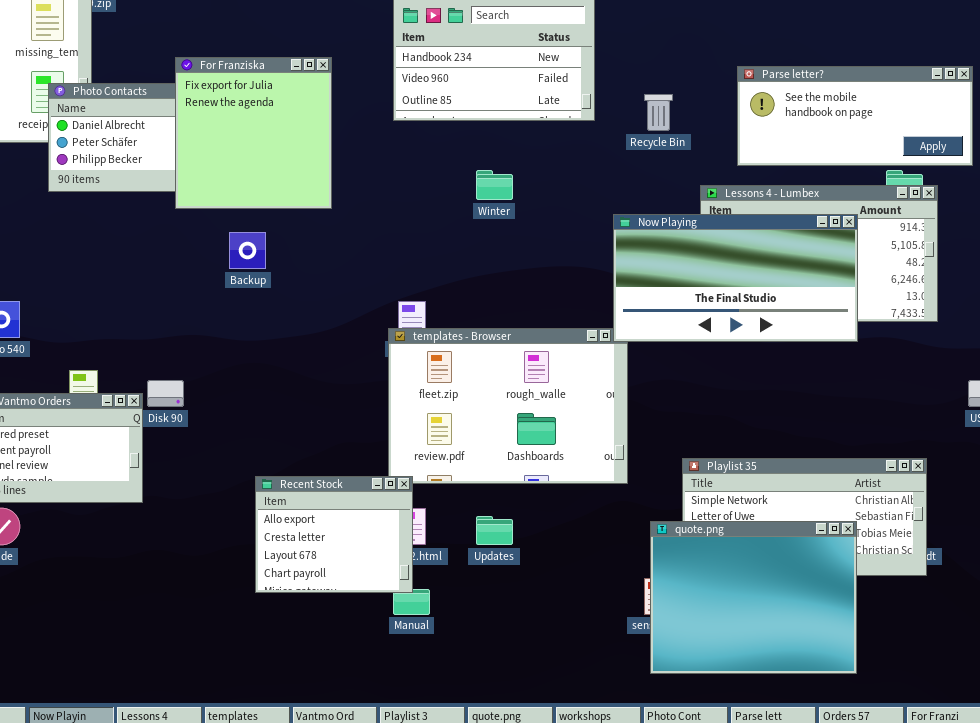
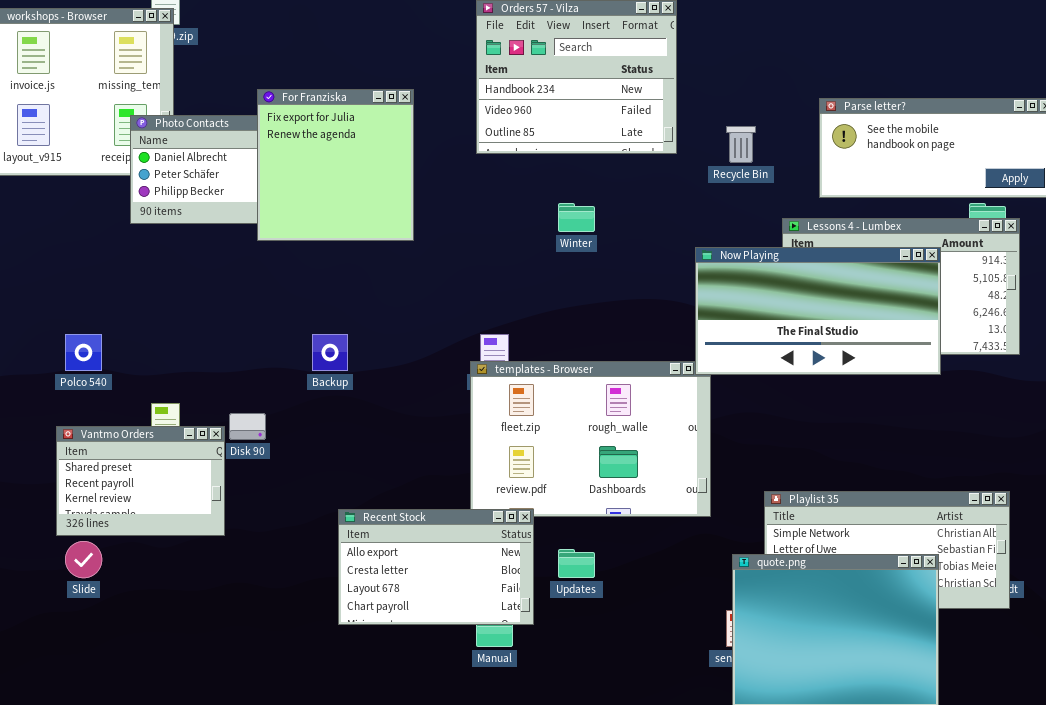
Backup: [229,232,266,269] -> [312,334,348,371], moved
Recent Stock: [255,476,413,593] -> [338,509,534,625], resized

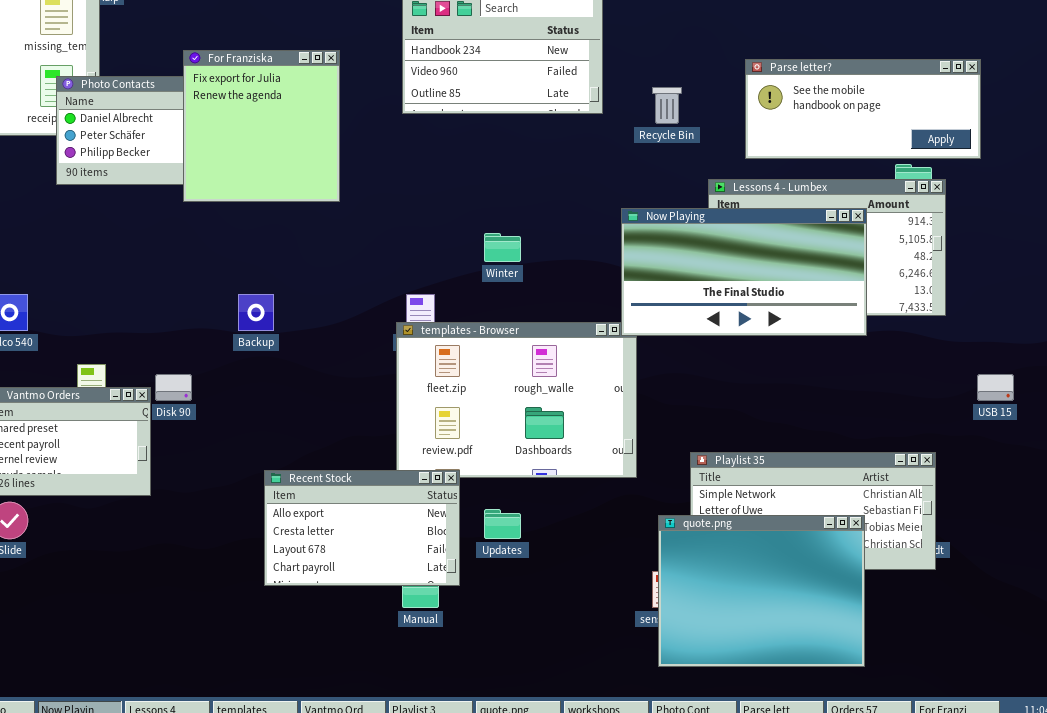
Winter: [558,203,595,232] -> [484,233,521,262], moved

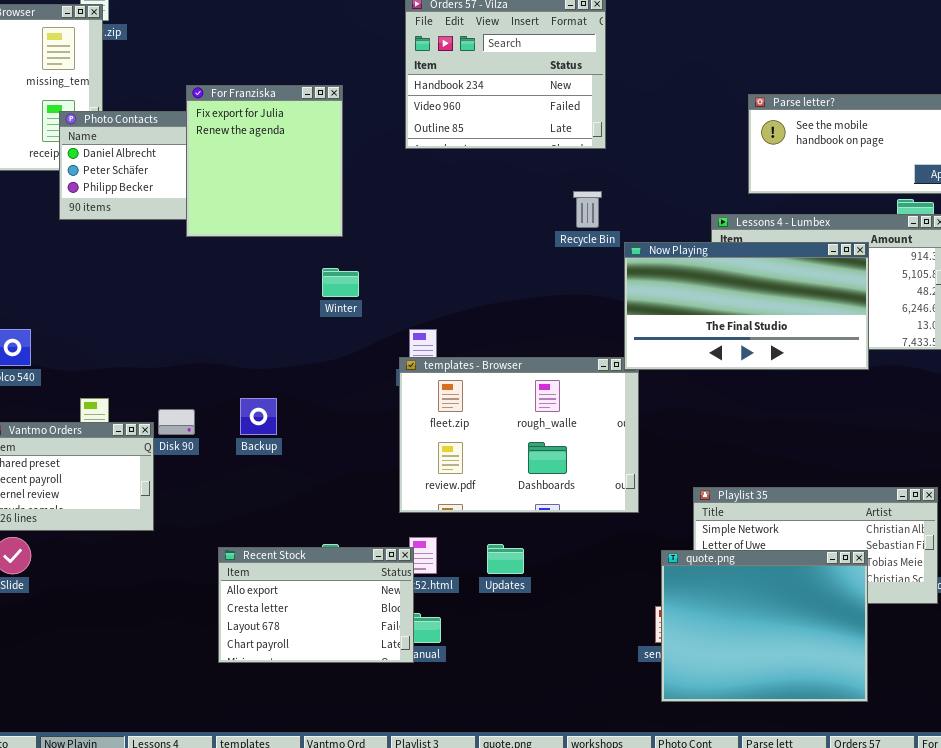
Recycle Bin: [652,87,682,124] -> [573,191,602,228], moved
Winter: [484,233,521,262] -> [322,268,359,297], moved
Backup: [238,294,274,331] -> [240,398,277,435], moved
Recent Stock: [264,470,460,586] -> [218,547,414,663], moved

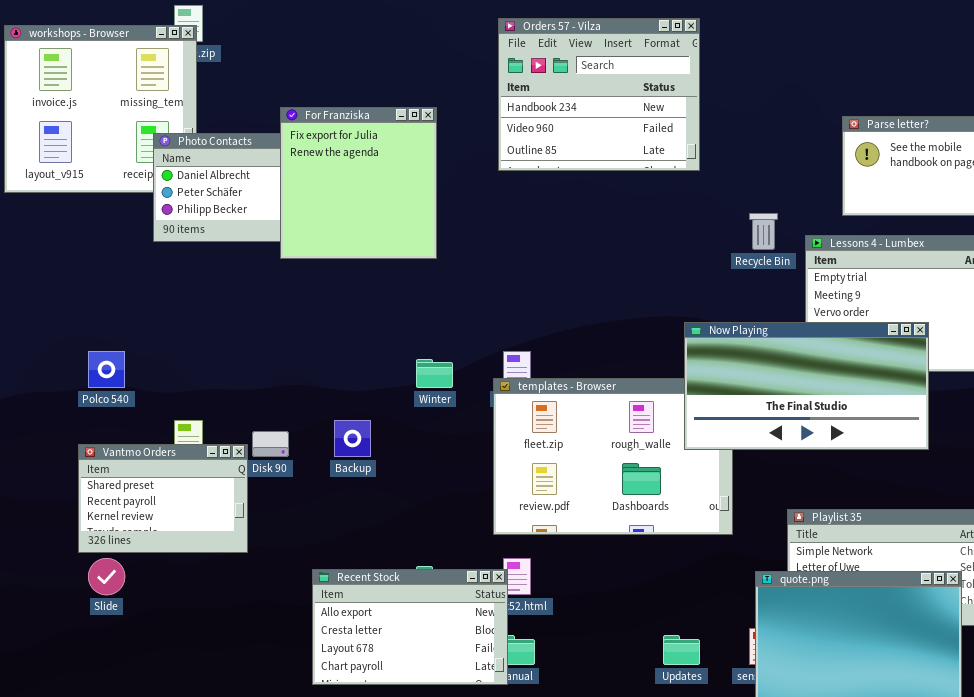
Recycle Bin: [573,191,602,228] -> [749,213,778,250], moved
Now Playing: [624,242,869,370] -> [684,322,929,450], moved
Winter: [322,268,359,297] -> [416,359,453,388], moved
Updates: [487,544,524,574] -> [663,635,700,665], moved

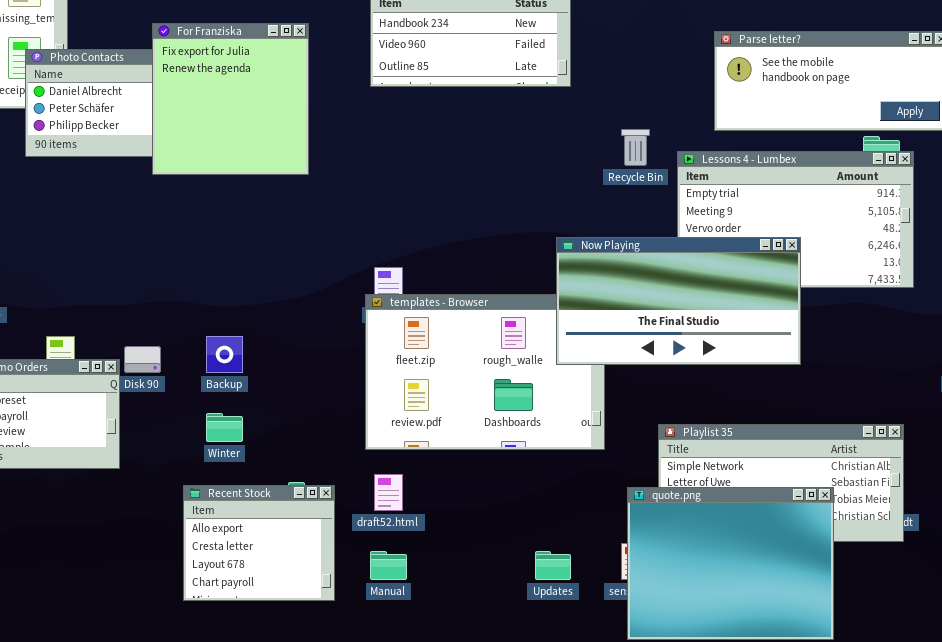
Winter: [416,359,453,388] -> [206,413,243,442], moved
Recent Stock: [312,569,508,685] -> [183,485,335,601], resized

